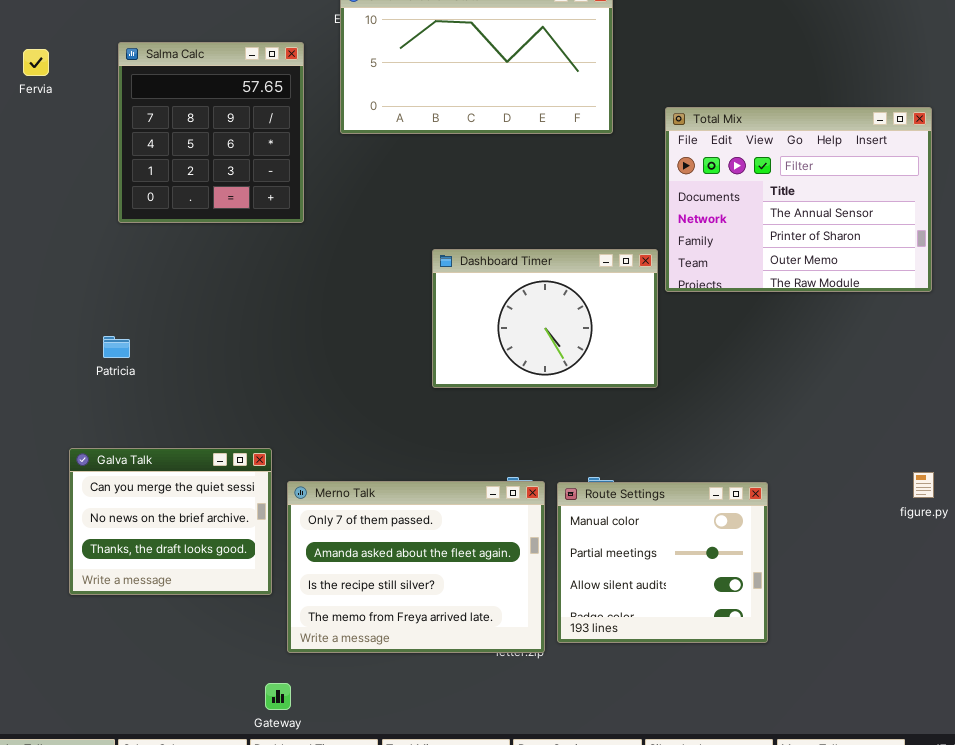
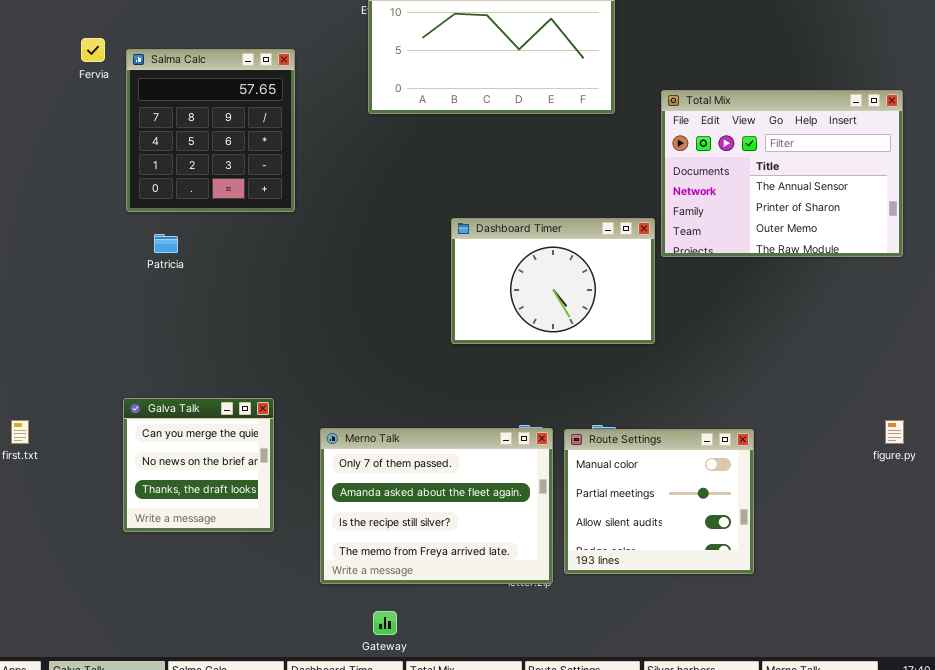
Salma Calc: [118,42,304,223] -> [126,49,295,212], moved
Patricia: [103,336,130,358] -> [154,234,178,253], moved
Galva Talk: [69,448,272,595] -> [123,398,274,532], resized
Gateway: [265,683,291,710] -> [373,611,397,635], moved

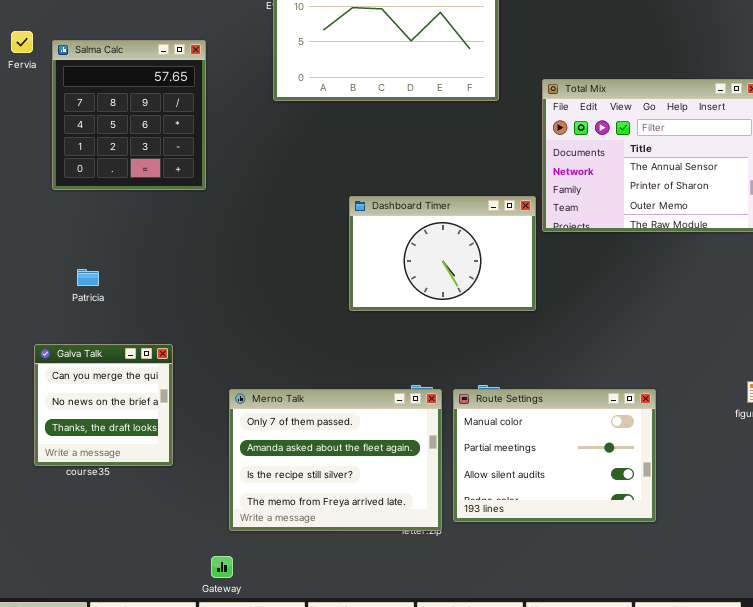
Patricia: [154,234,178,253] -> [77,269,99,286], moved
Galva Talk: [123,398,274,532] -> [34,344,173,466], moved
Route Settings: [564,429,754,574] -> [453,389,656,522], resized
Gateway: [373,611,397,635] -> [211,556,233,578], moved

